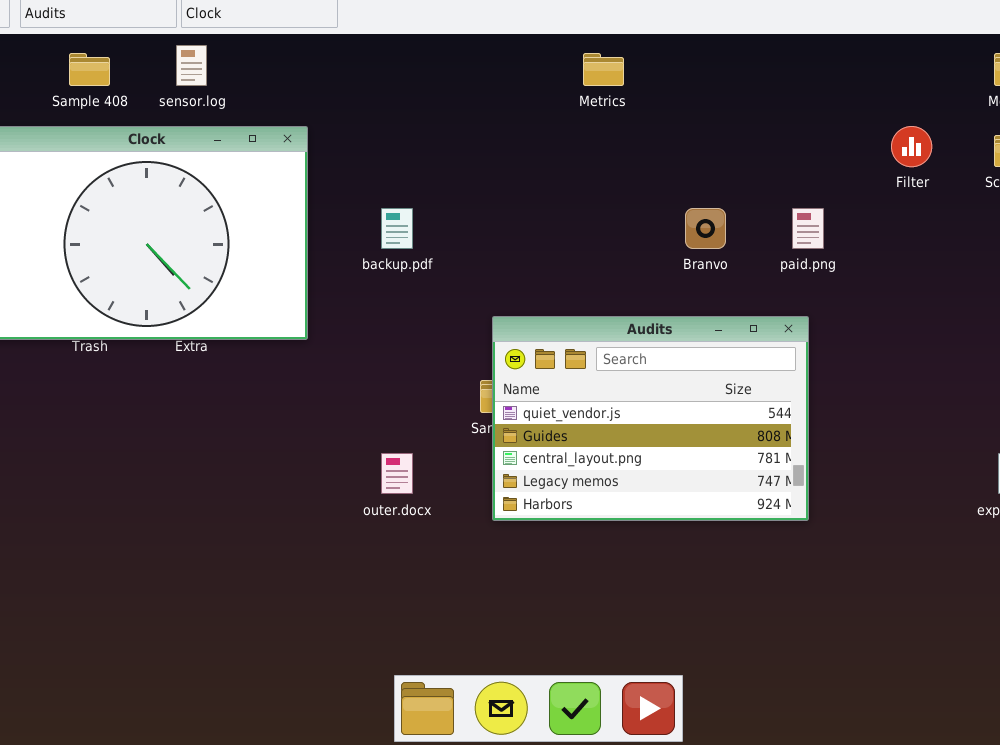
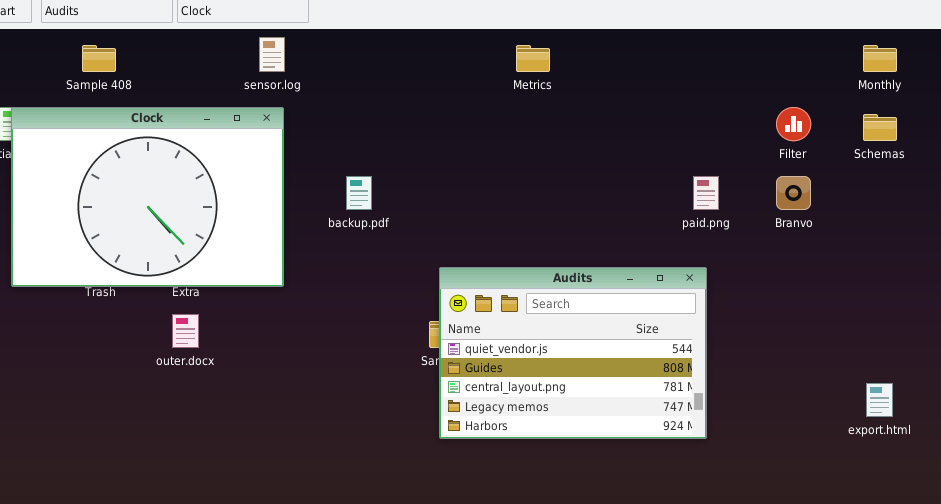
sensor.log: [176,45,207,86] -> [259,37,285,72], moved
Branvo: [685,208,726,249] -> [776,176,811,210], moved
outer.docx: [381,453,413,494] -> [172,314,199,348], moved

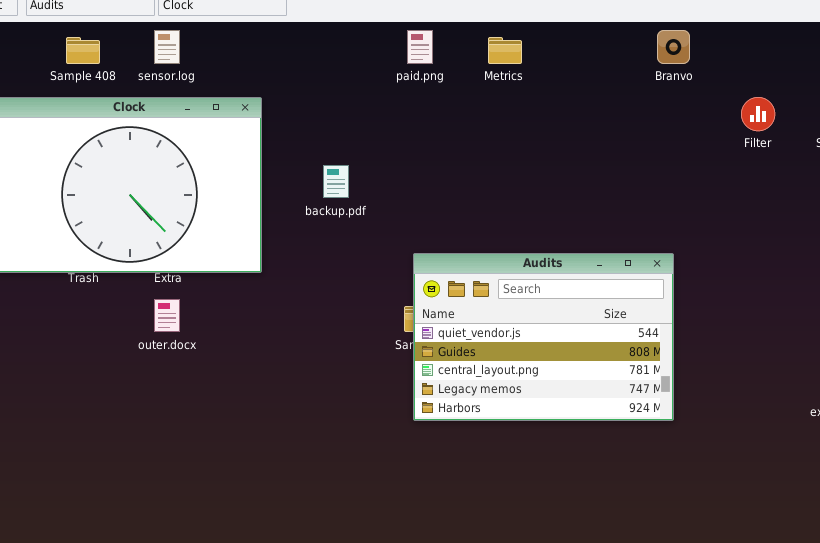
sensor.log: [259,37,285,72] -> [154,30,180,64], moved
paid.png: [693,176,719,210] -> [407,30,433,64], moved
Branvo: [776,176,811,210] -> [657,30,690,64], moved

